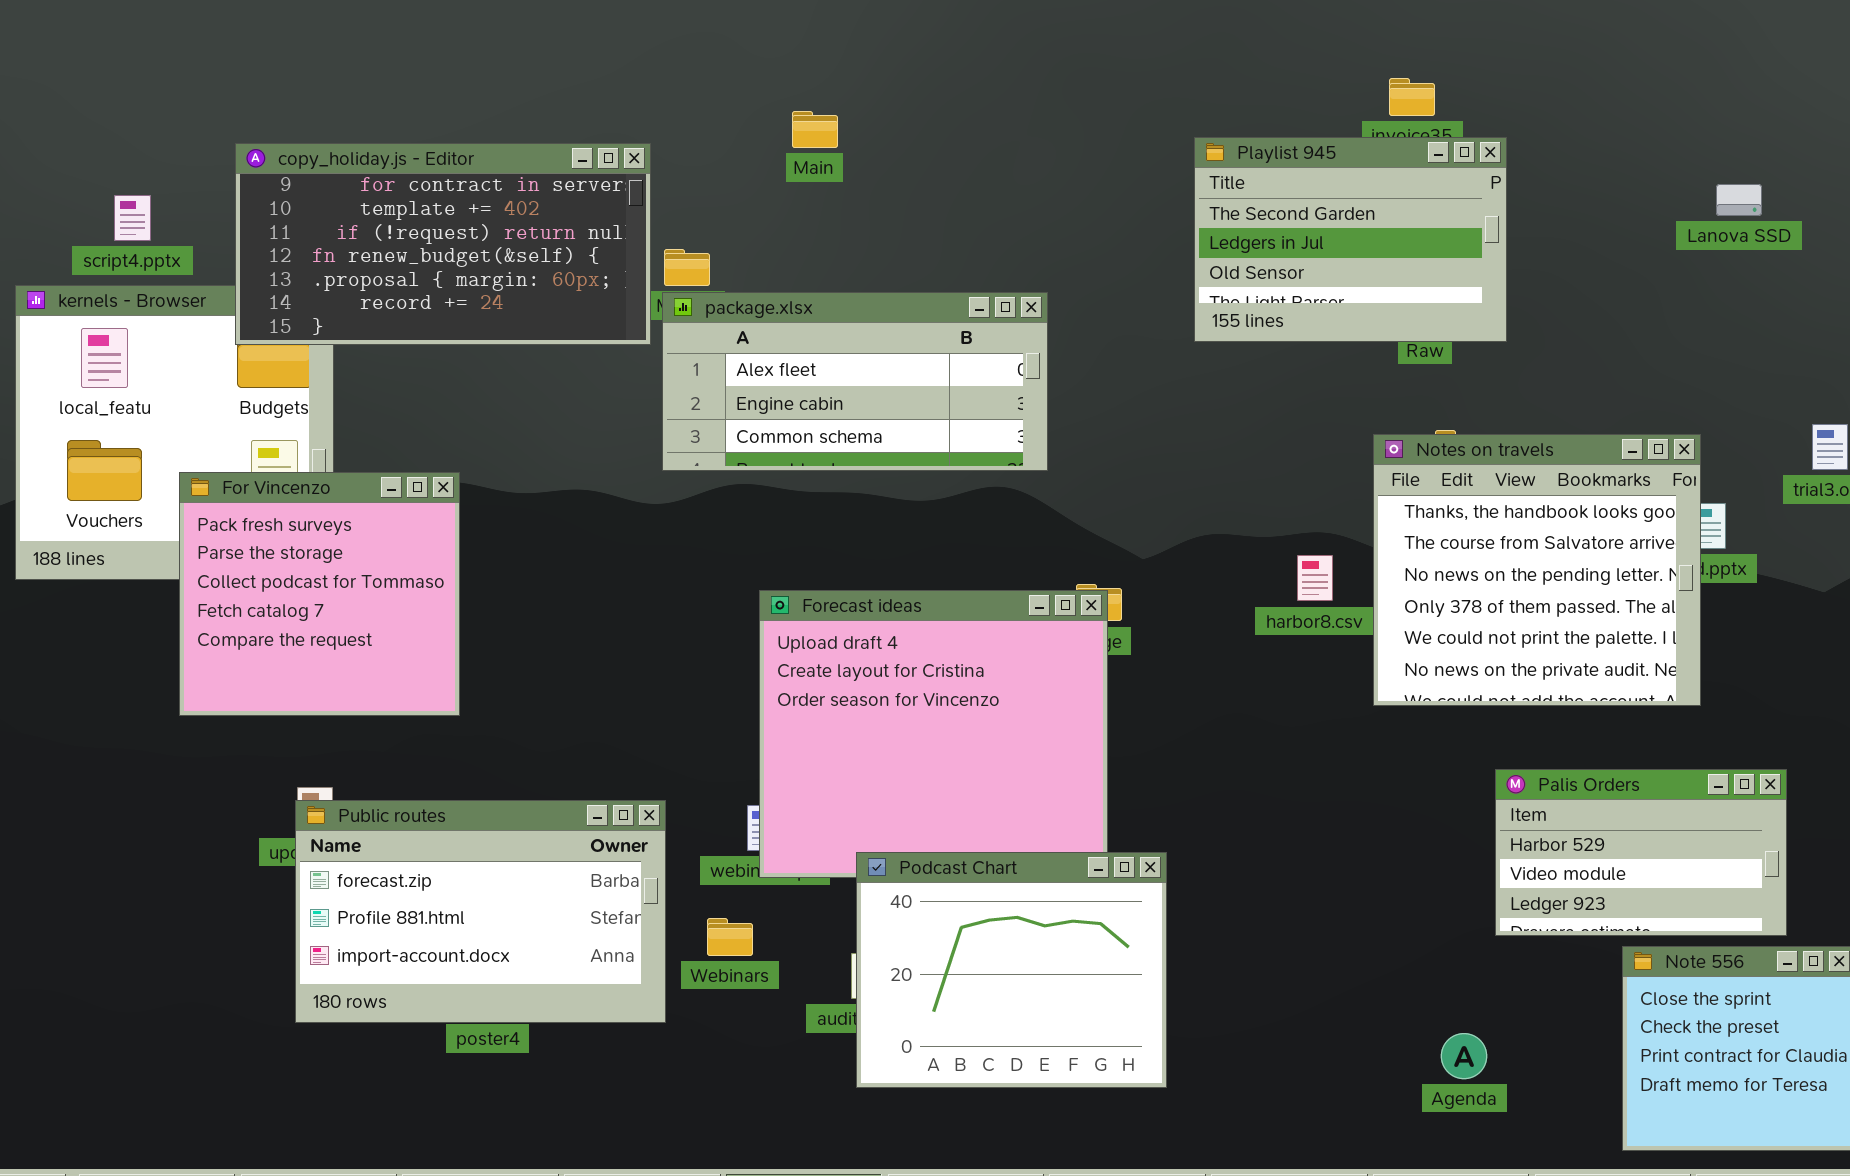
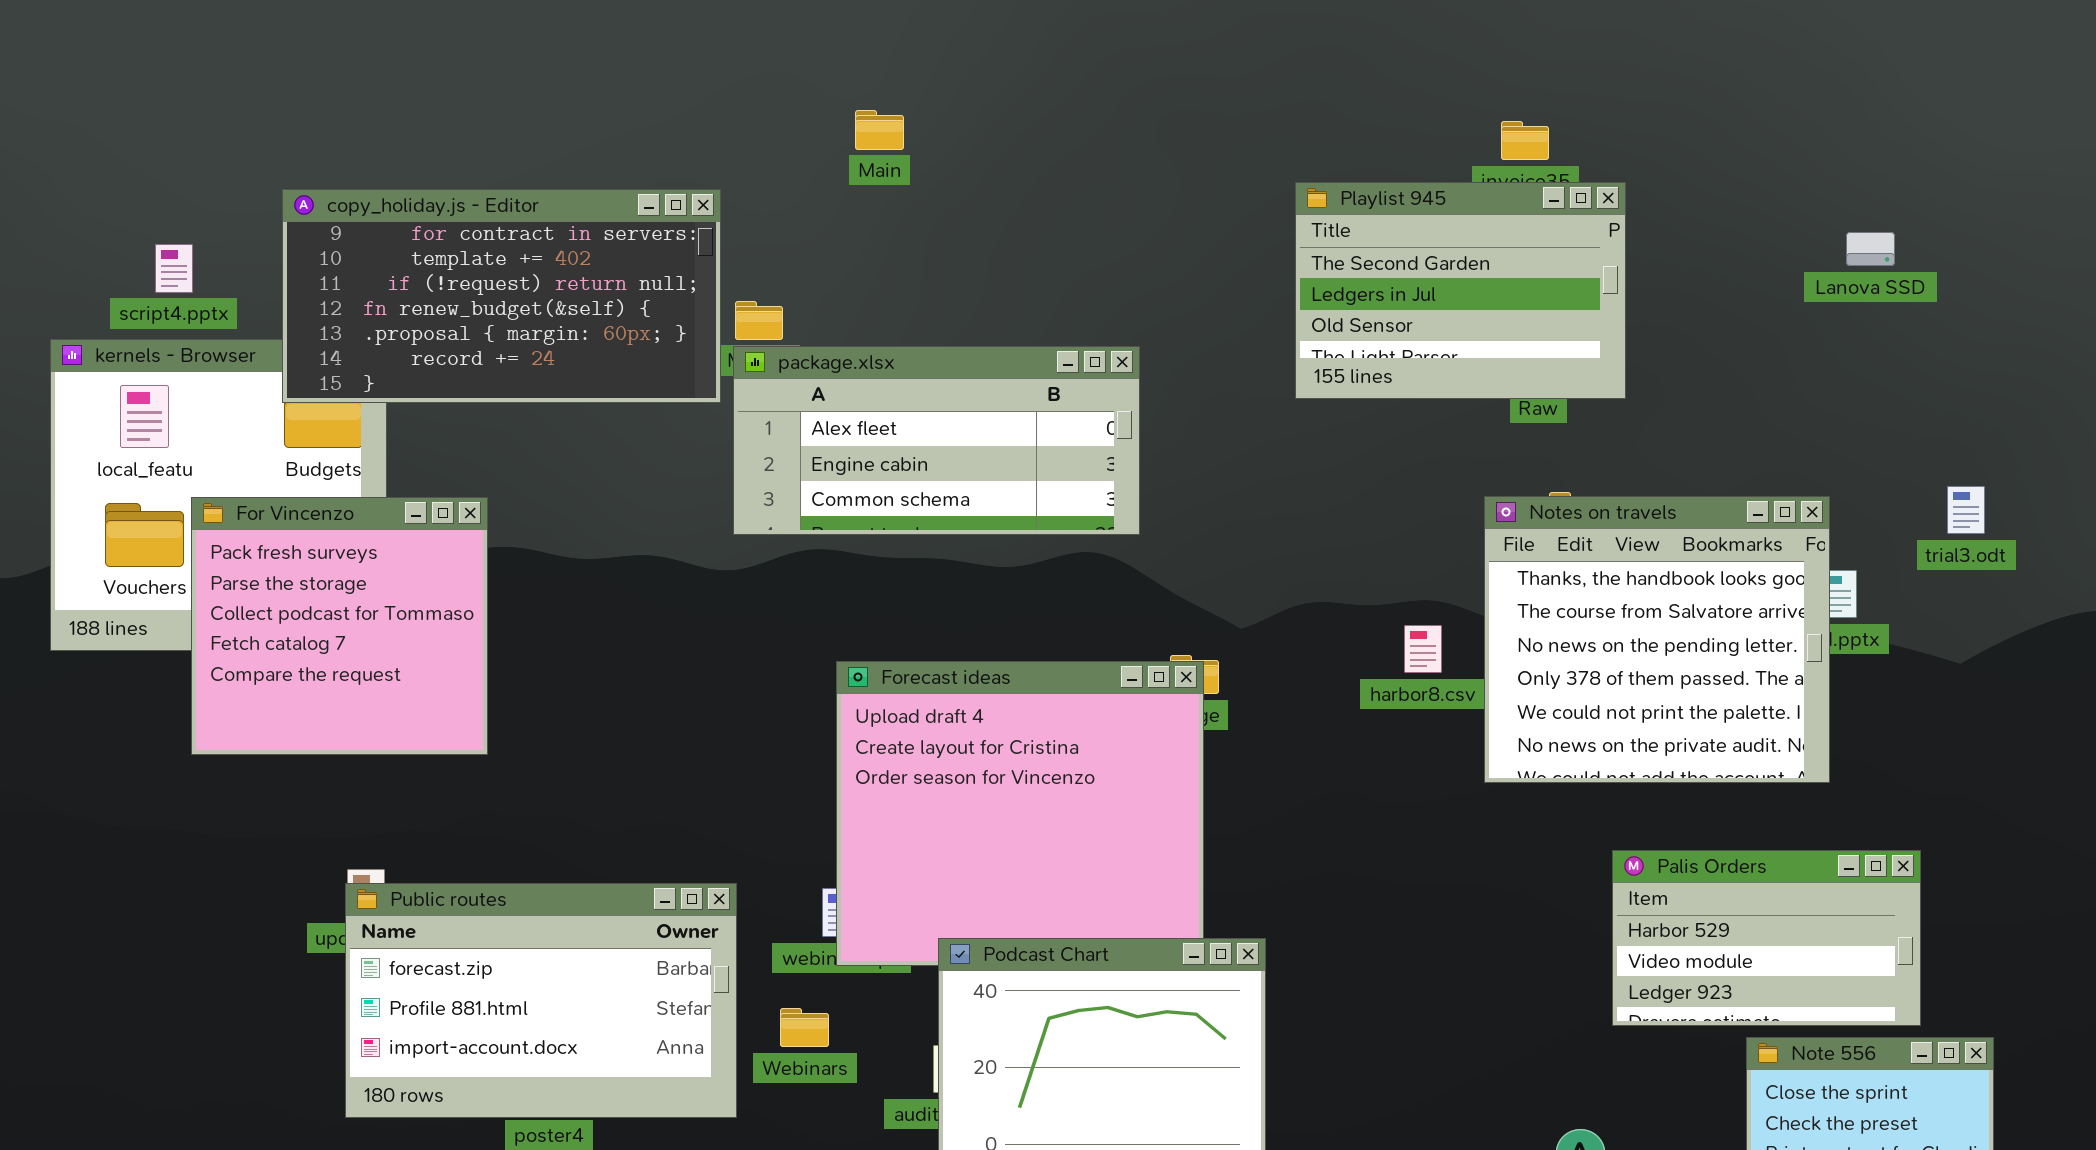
Main: [792,111,838,148] -> [855,110,904,150], moved
For Vincenzo: [179,472,460,716] -> [191,497,488,755], moved

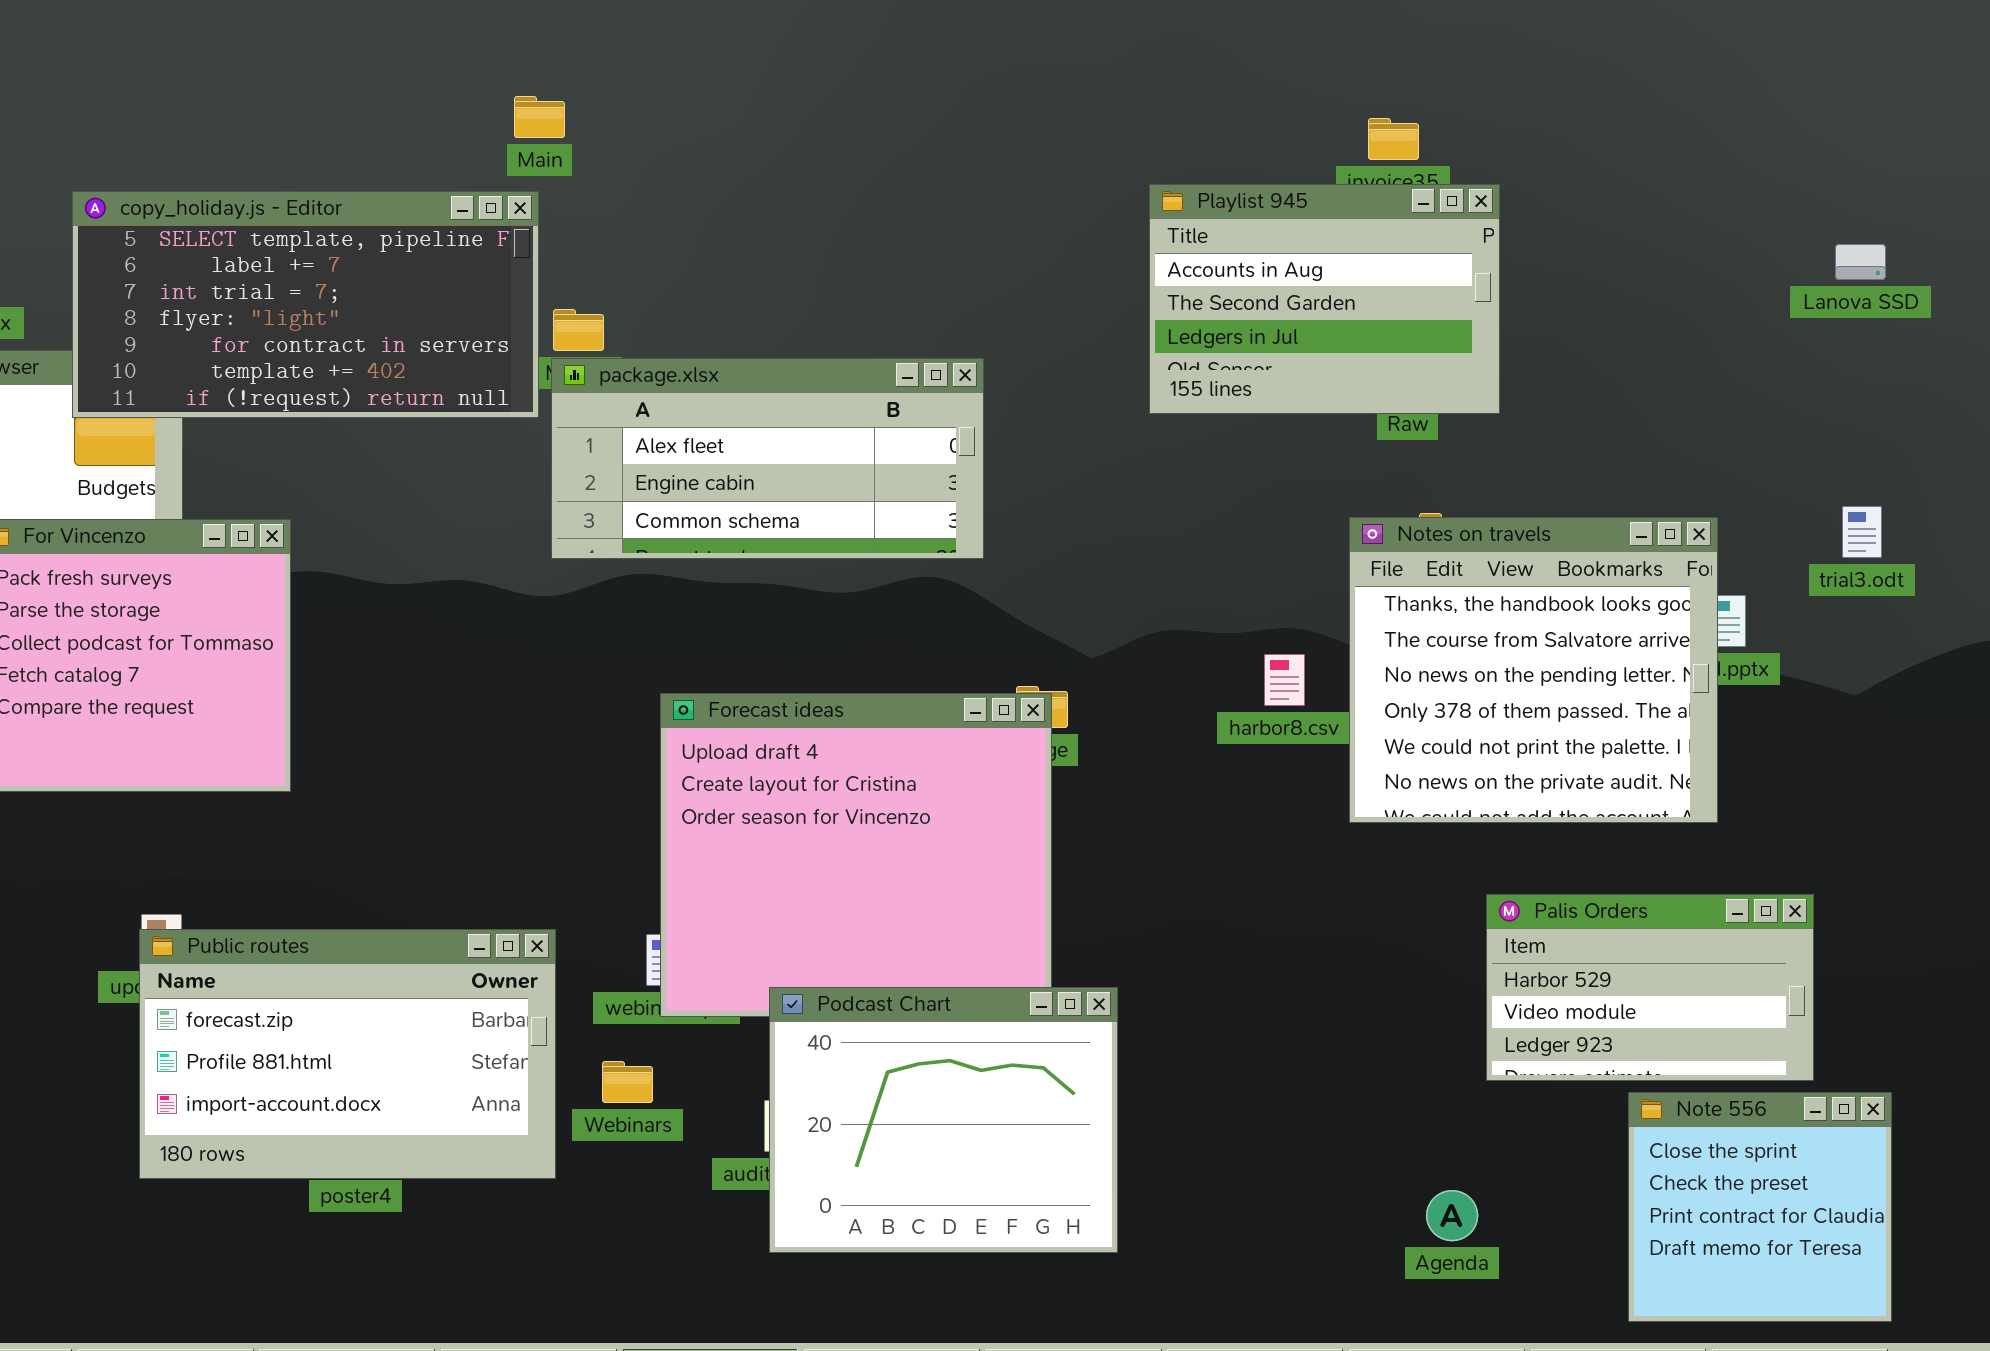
Main: [855,110,904,150] -> [514,96,565,138], moved
Playlist 945: [1295,182,1626,399] -> [1149,184,1500,414], scrolled up 1 row
copy_holiday.js - Editor: [282,189,721,403] -> [72,191,539,418], scrolled up 4 rows
Lanova SSD: [1846,232,1895,266] -> [1835,244,1886,280], moved

